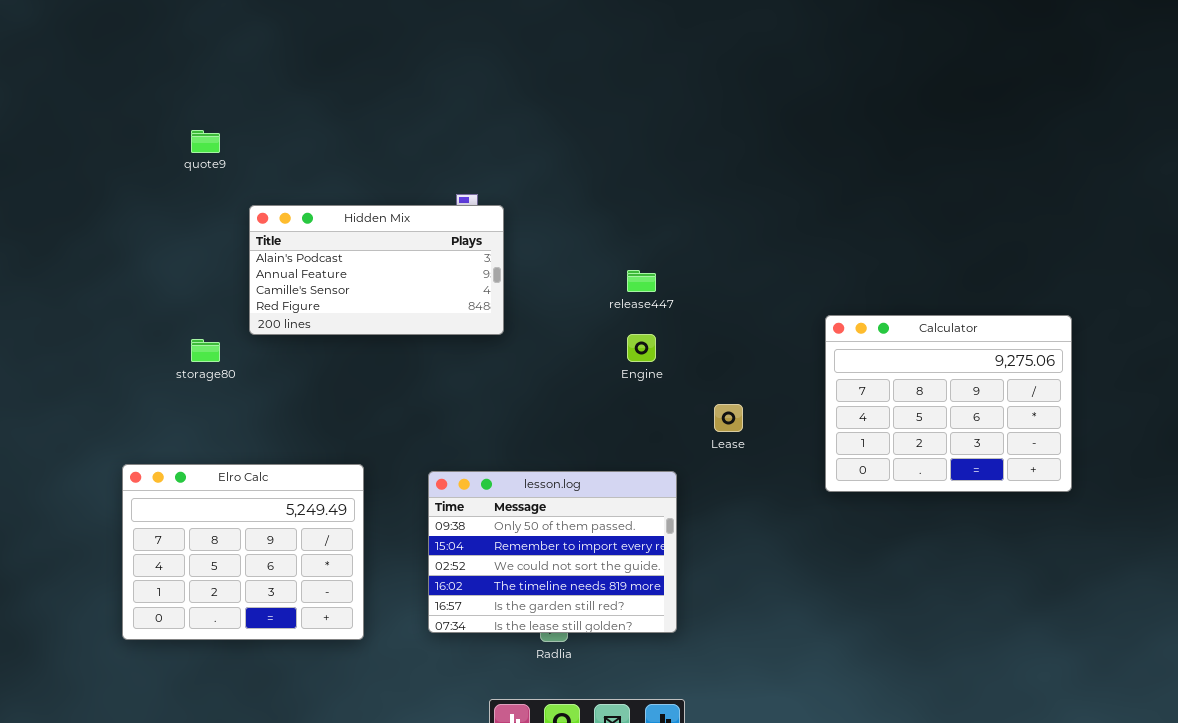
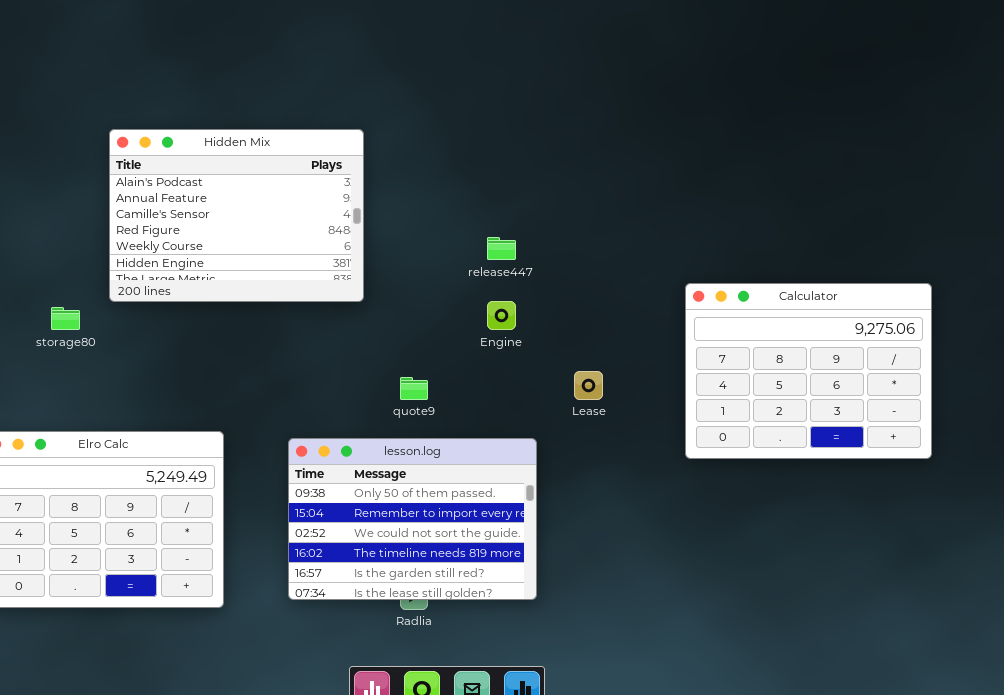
quote9: [191,130,220,153] -> [400,377,428,400], moved
Hidden Mix: [249,205,504,335] -> [109,129,364,302], resized

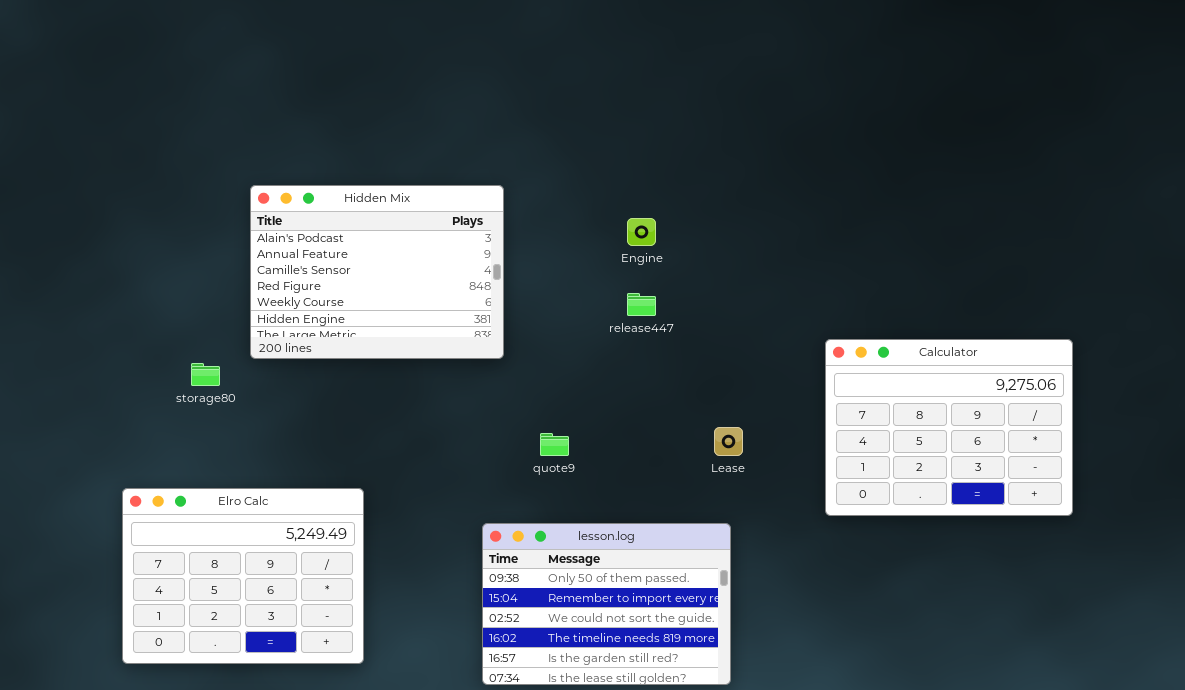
Engine: [487,301,516,330] -> [627,218,656,246], moved
lesson.log: [288,438,537,600] -> [482,523,731,685], moved

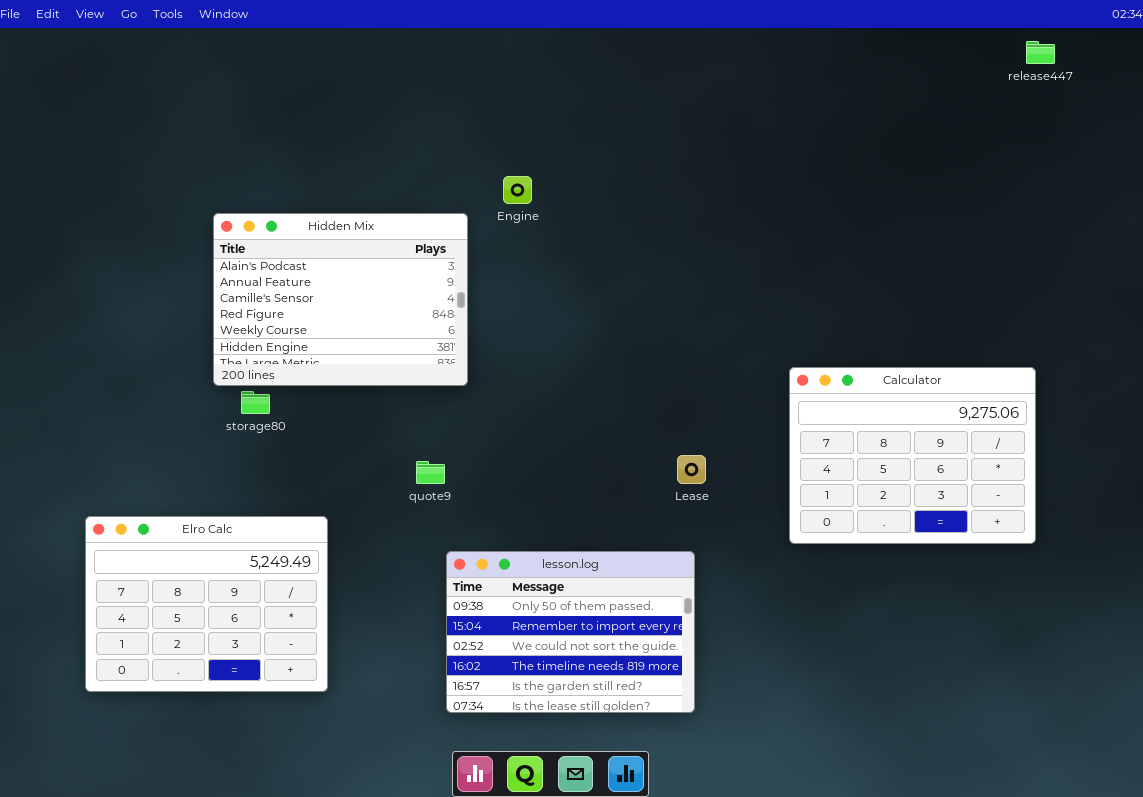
Engine: [627,218,656,246] -> [503,176,532,204], moved
release447: [627,293,656,316] -> [1026,41,1055,64], moved
storage80: [191,363,220,386] -> [241,391,270,414], moved
quote9: [540,433,569,456] -> [416,461,445,484], moved

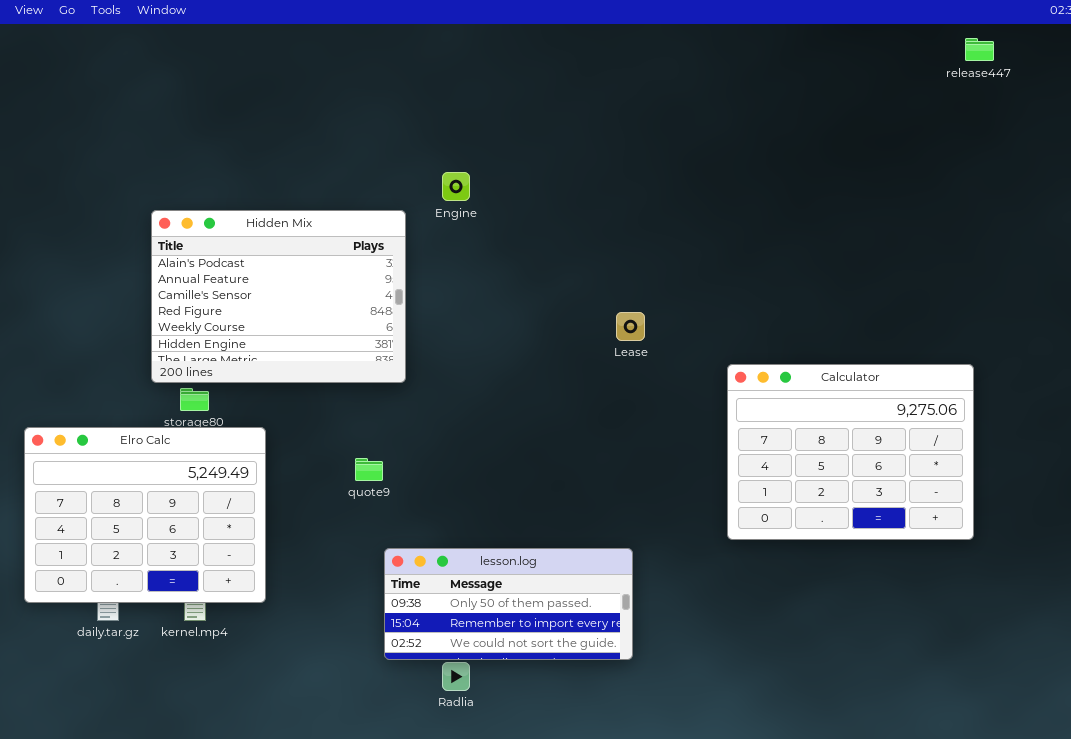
Lease: [677,455,706,484] -> [616,312,645,341], moved
Elro Calc: [85,516,328,692] -> [24,427,266,603], moved
lesson.log: [446,551,695,713] -> [384,548,633,660], resized

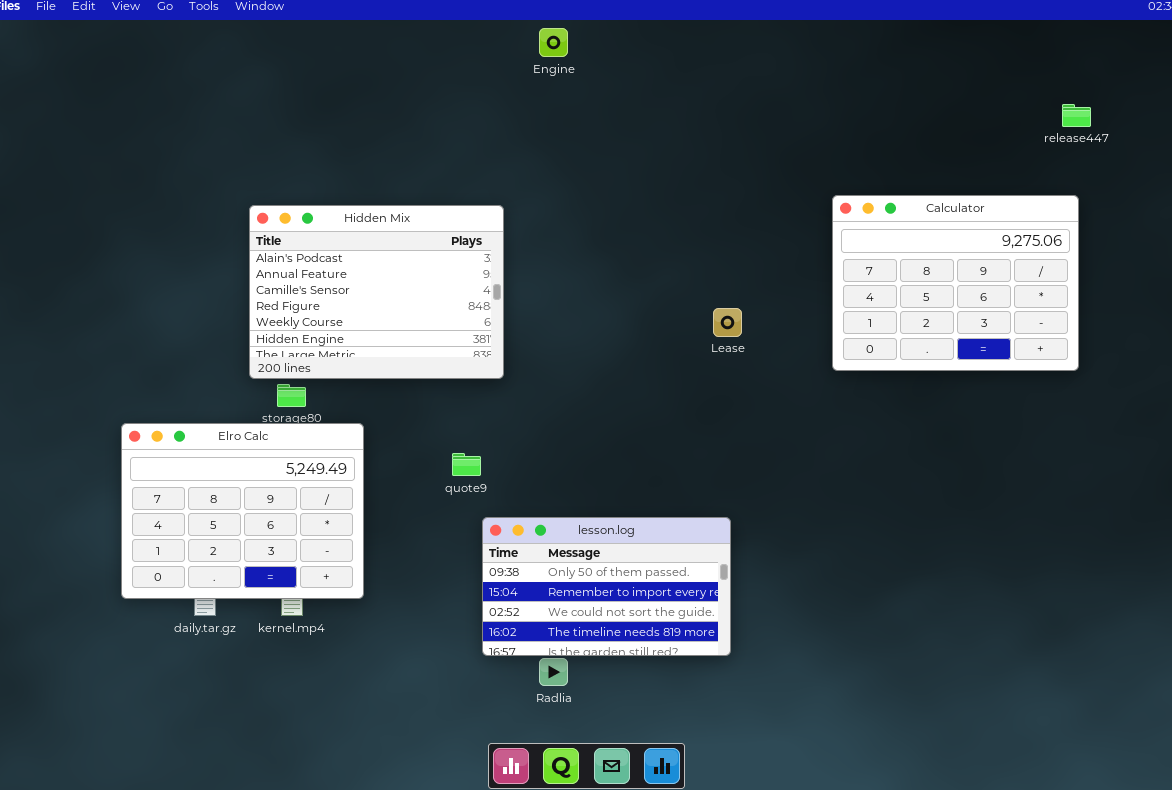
release447: [965,38,994,61] -> [1062,104,1091,127], moved
Engine: [442,172,470,201] -> [539,28,568,57], moved
Calculator: [727,364,974,540] -> [832,195,1079,371], moved
lesson.log: [384,548,633,660] -> [482,517,731,656], resized

